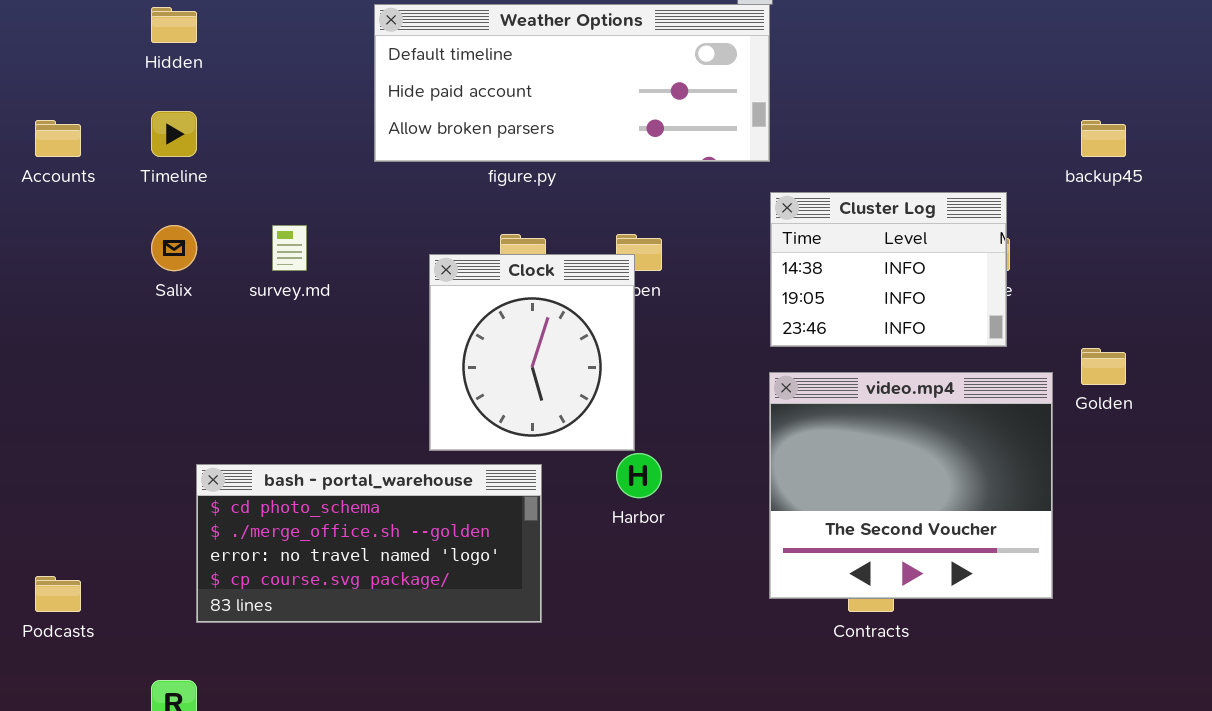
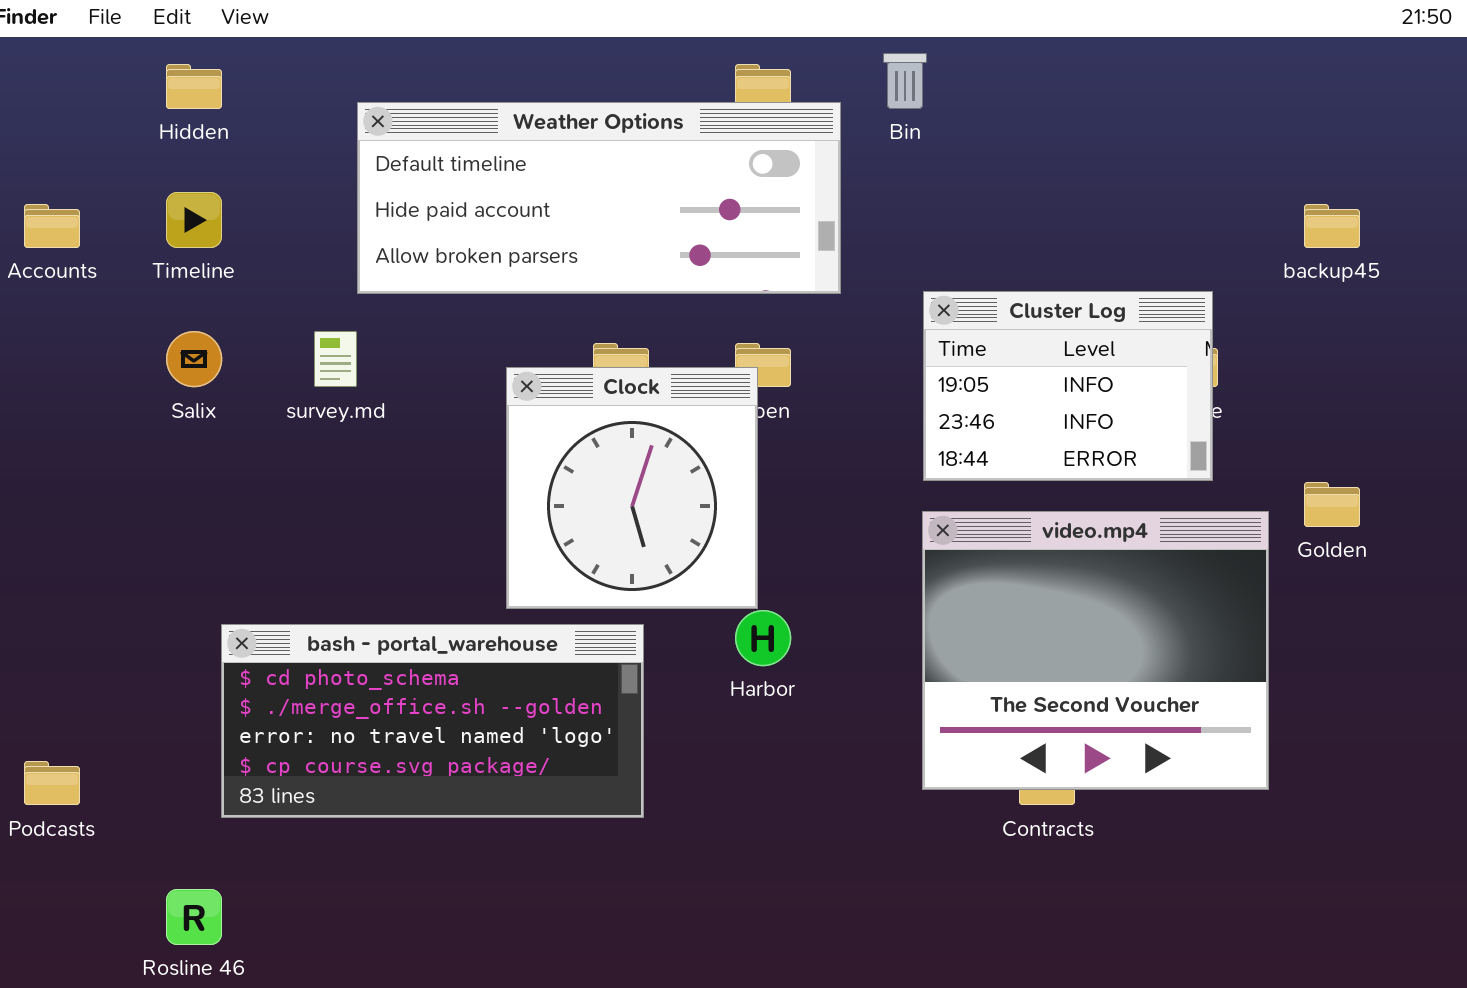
Weather Options: [374,4,770,162] -> [357,102,841,294], moved
Cluster Log: [770,192,1007,347] -> [923,291,1213,481], scrolled down 1 row

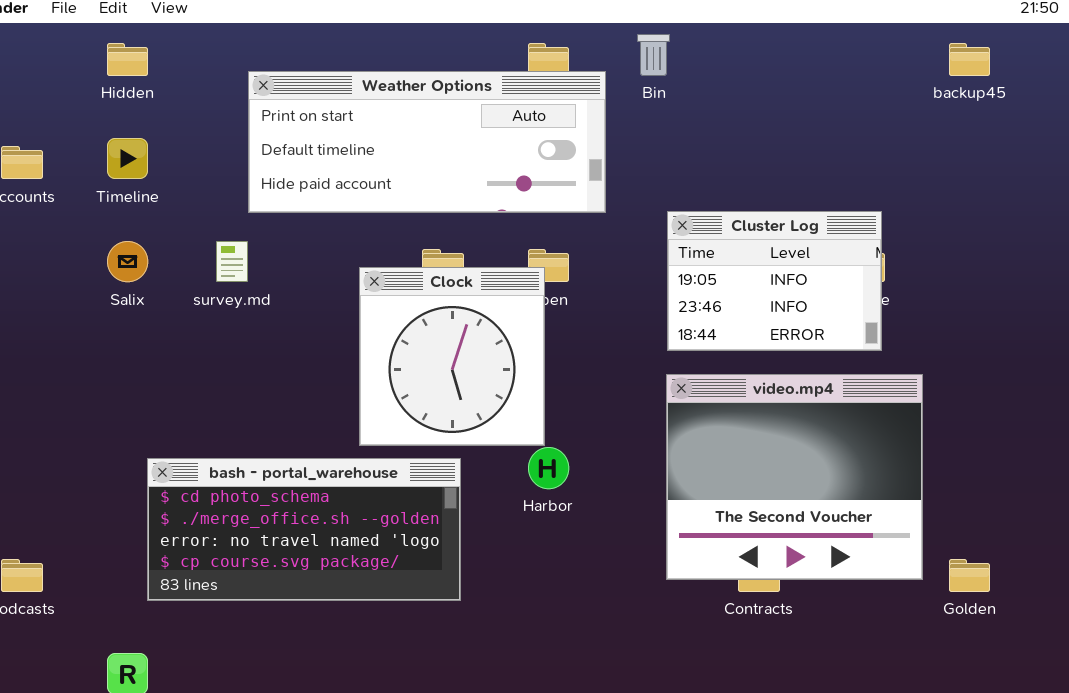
Weather Options: [357,102,841,294] -> [248,71,606,213], scrolled up 1 row
backup45: [1304,204,1360,248] -> [949,43,990,76], moved
Golden: [1304,482,1360,527] -> [949,559,990,592], moved

